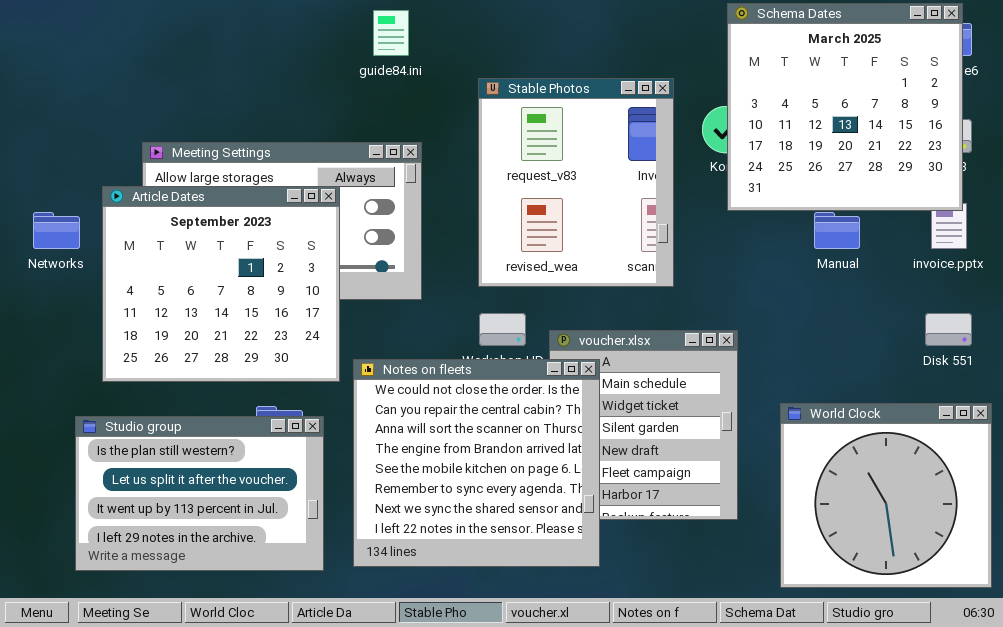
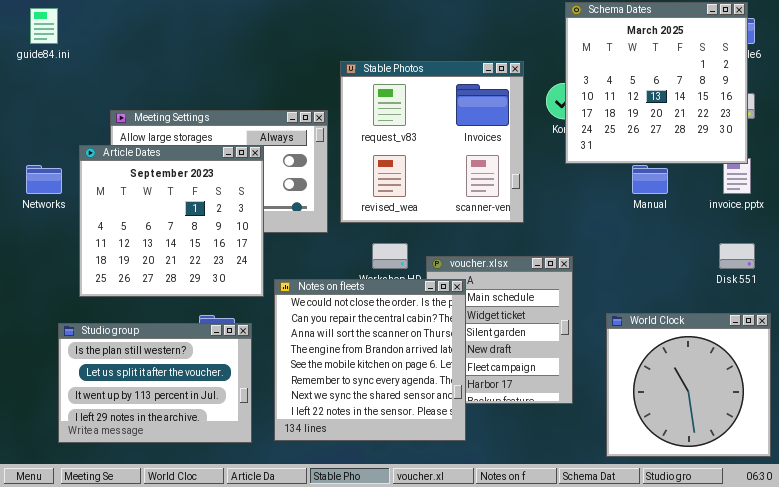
guide84.ini: [373,10,409,56] -> [30,8,58,44], moved
Stable Photos: [478,78,674,287] -> [340,61,524,223], resized

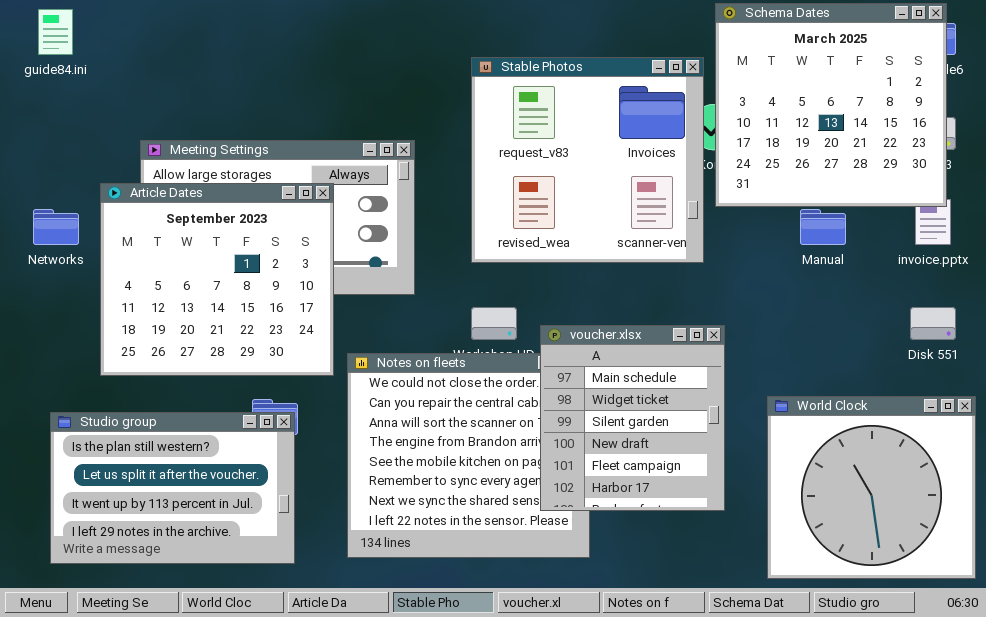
Stable Photos: [340,61,524,223] -> [471,57,704,263], moved
voucher.xlsx: [426,256,573,404] -> [540,325,725,511], raised
Studio group: [58,323,252,443] -> [50,412,295,564], moved

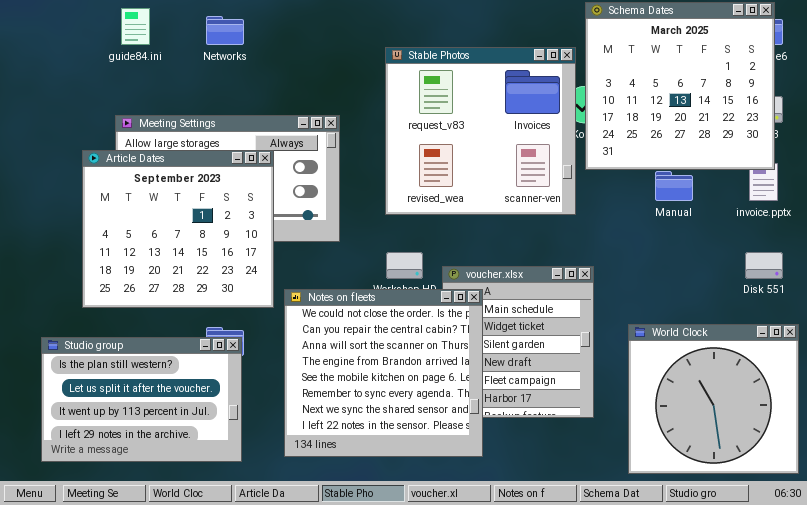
guide84.ini: [38,9,73,55] -> [121,8,150,45], moved
Networks: [33,209,79,245] -> [206,16,244,45], moved
Notes on fleets: [347,353,590,558] -> [284,289,483,457], raised

